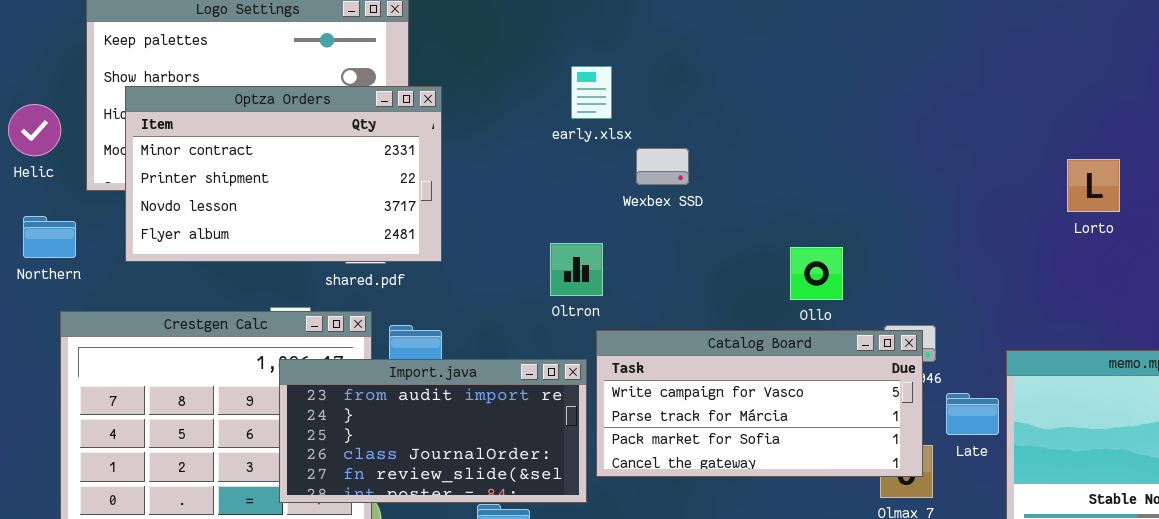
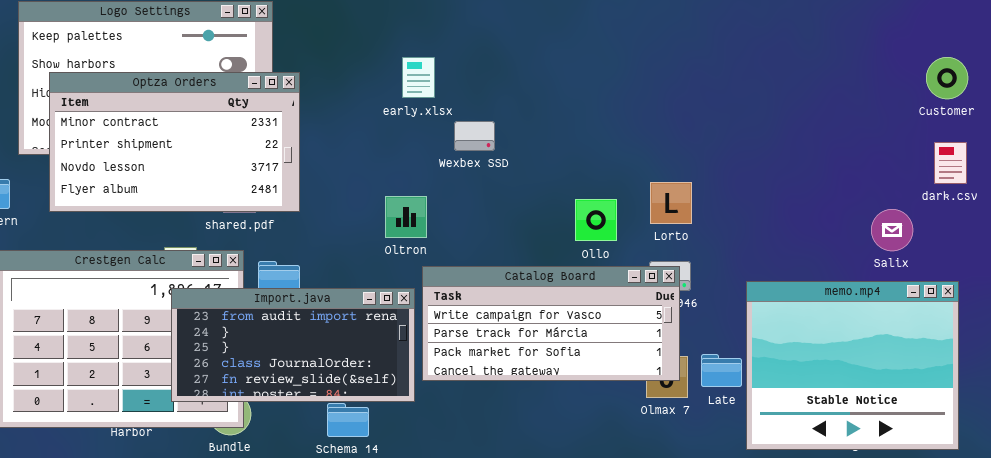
Lorto: [1067,159,1120,212] -> [650,182,692,224], moved
Late: [946,393,999,435] -> [701,354,742,387], moved

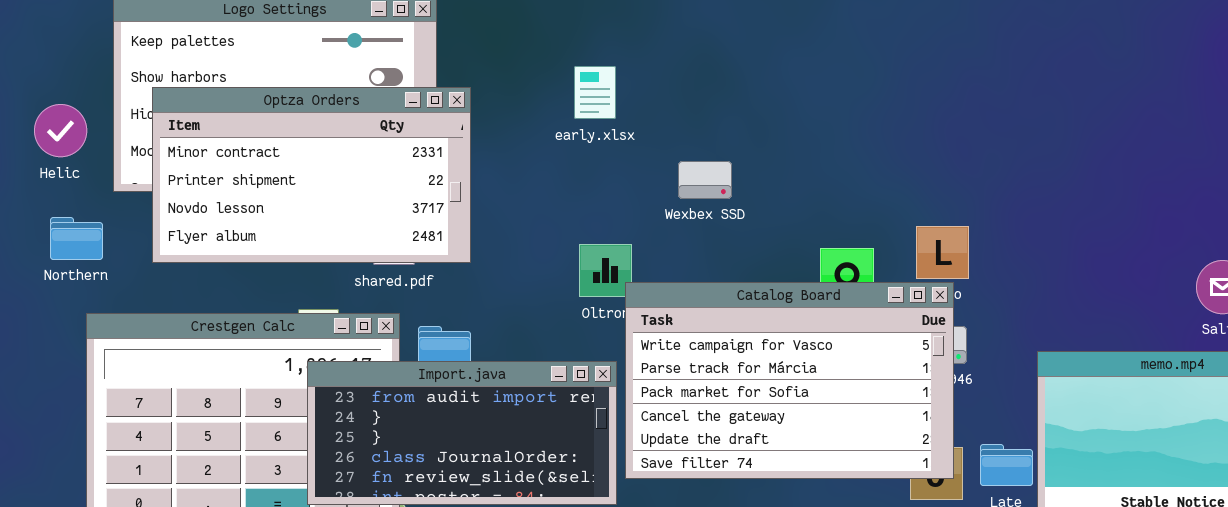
early.xlsx: [402,57,435,98] -> [574,66,616,119], moved
Wexbex SSD: [454,121,495,151] -> [678,161,732,199], moved
Catalog Board: [422,266,680,381] -> [625,282,954,479], resized

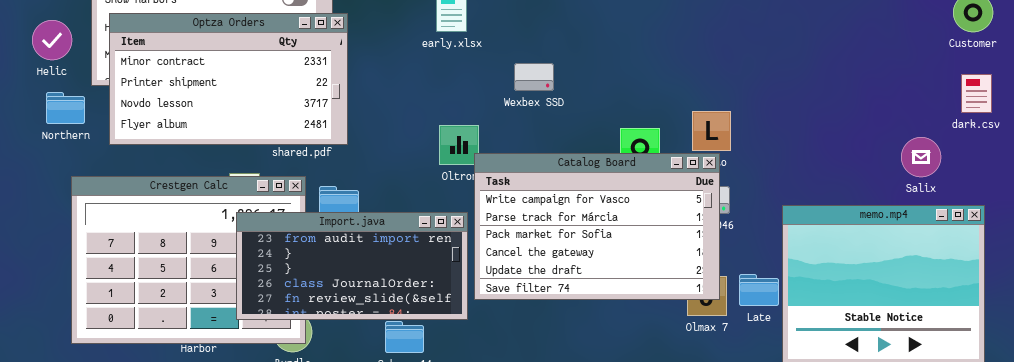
Optza Orders: [152,87,471,263] -> [109,13,348,145], moved
Northern: [50,217,103,260] -> [46,92,85,124], moved

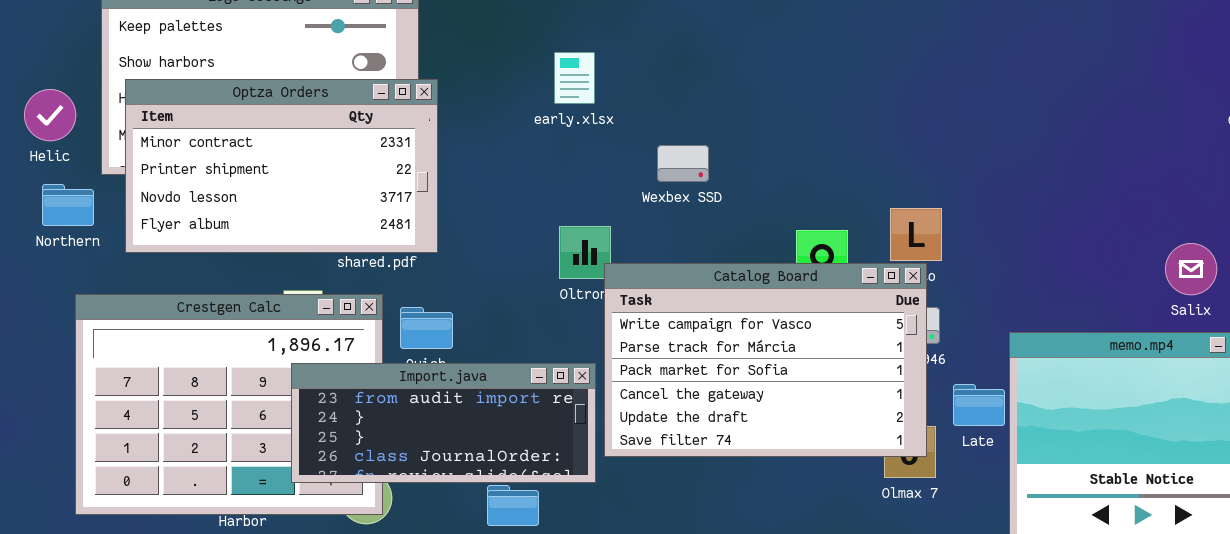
Import.java: [236,212,468,320] -> [291,363,596,483], resized
Late: [739,274,779,306] -> [953,384,1005,426], moved

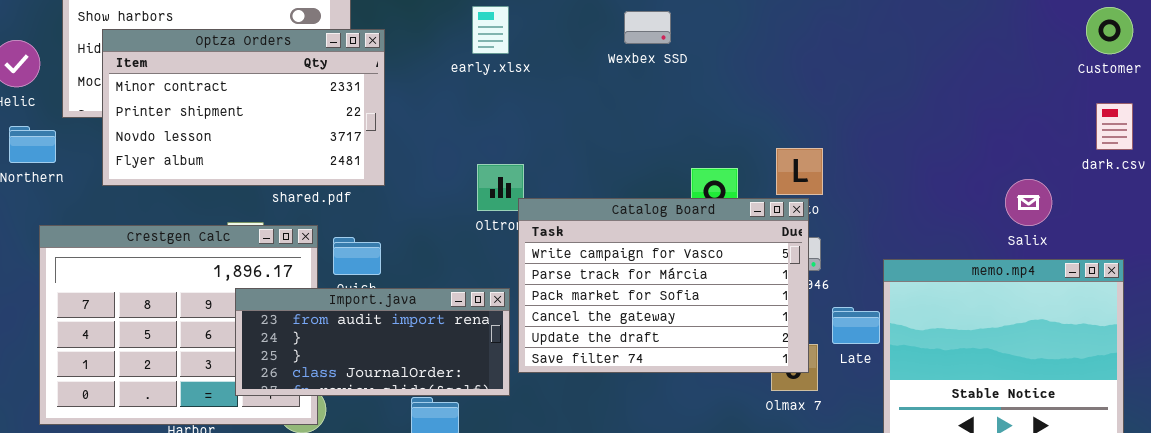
Optza Orders: [125,79,438,253] -> [102,29,385,186], moved
Wexbex SSD: [657,145,709,182] -> [624,11,671,44], moved
Salix: [1165,243,1217,295] -> [1005,179,1052,226], moved

